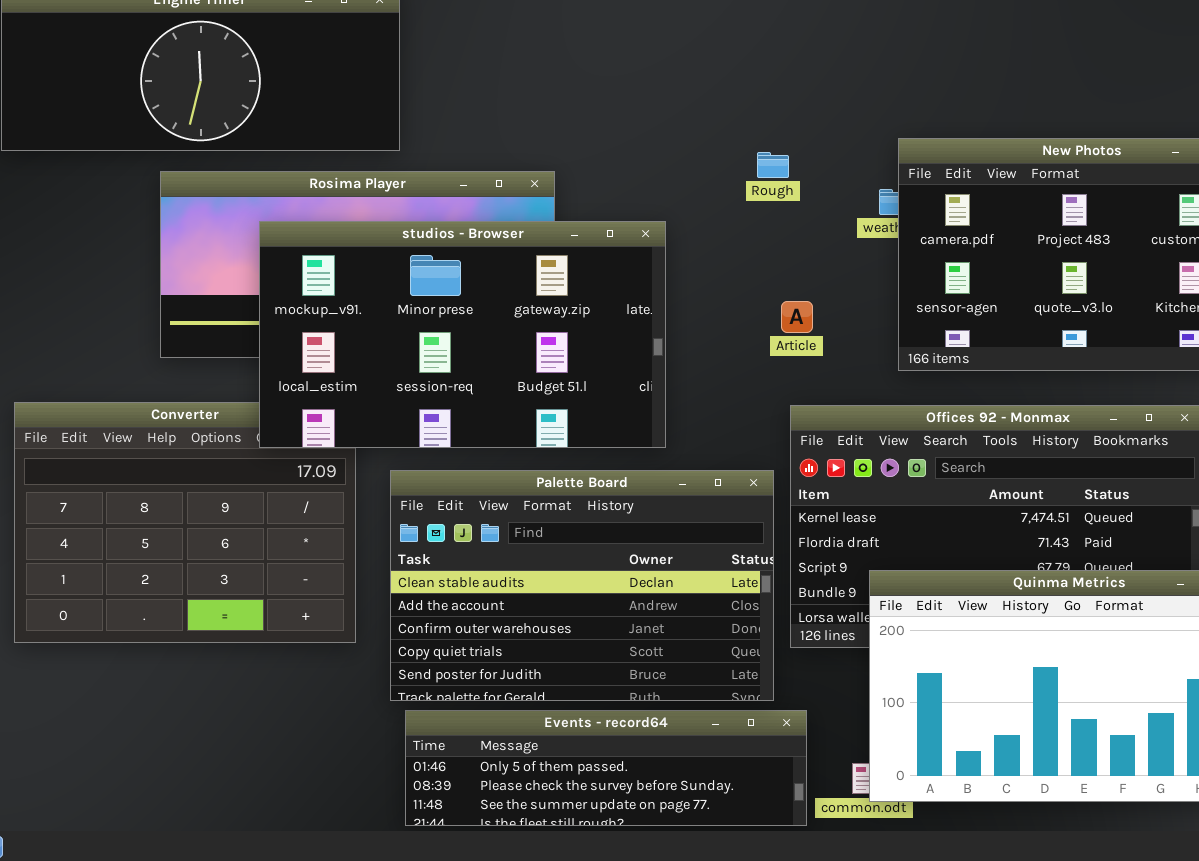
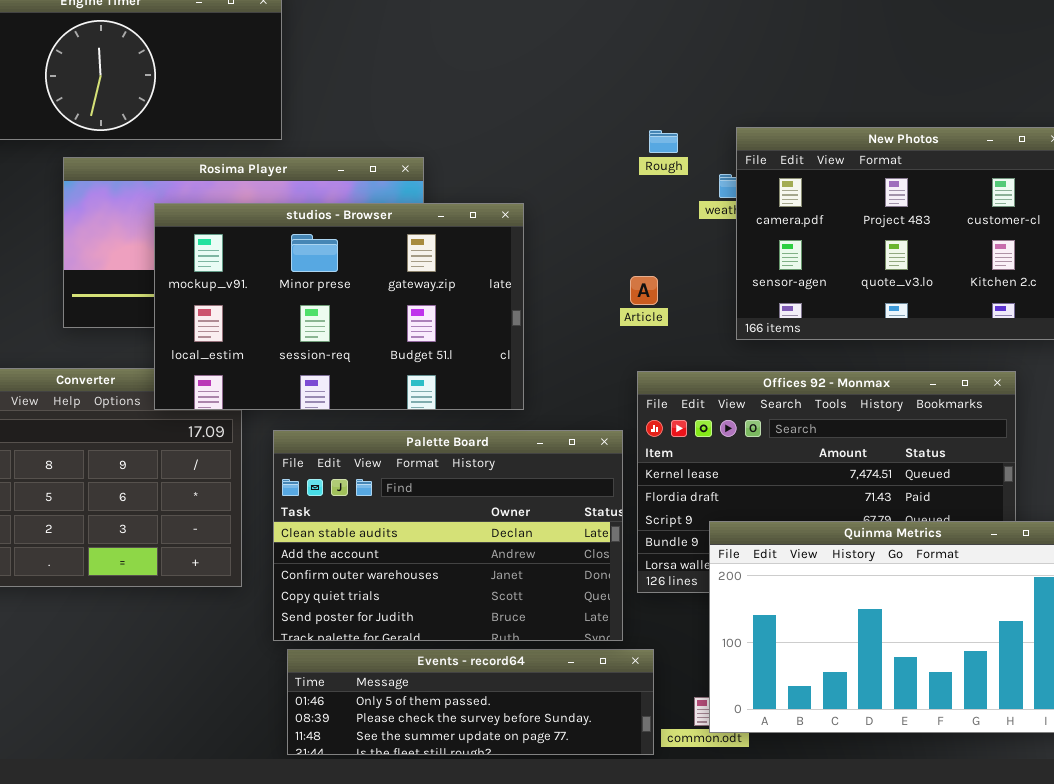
Rough: [757,152,789,178] -> [649,130,678,153], moved

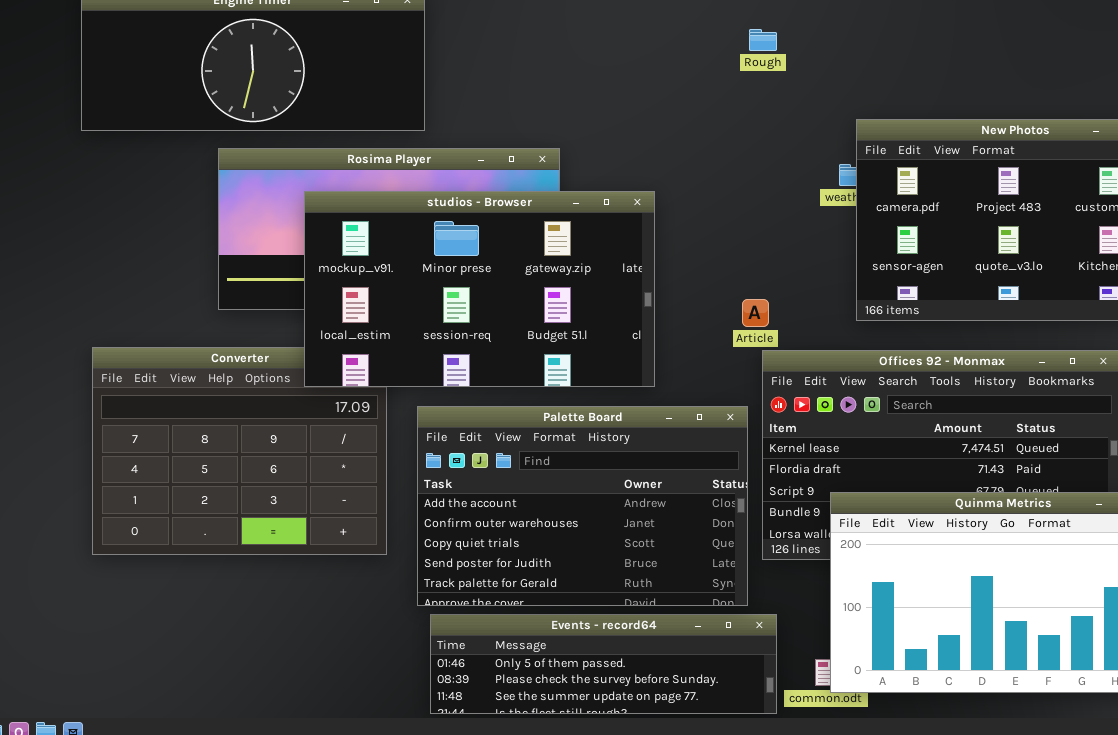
Rough: [649,130,678,153] -> [749,29,777,51], moved
Article: [630,276,658,305] -> [742,299,769,327], moved
Palette Board: [273,430,623,641] -> [417,406,748,606], scrolled down 1 row

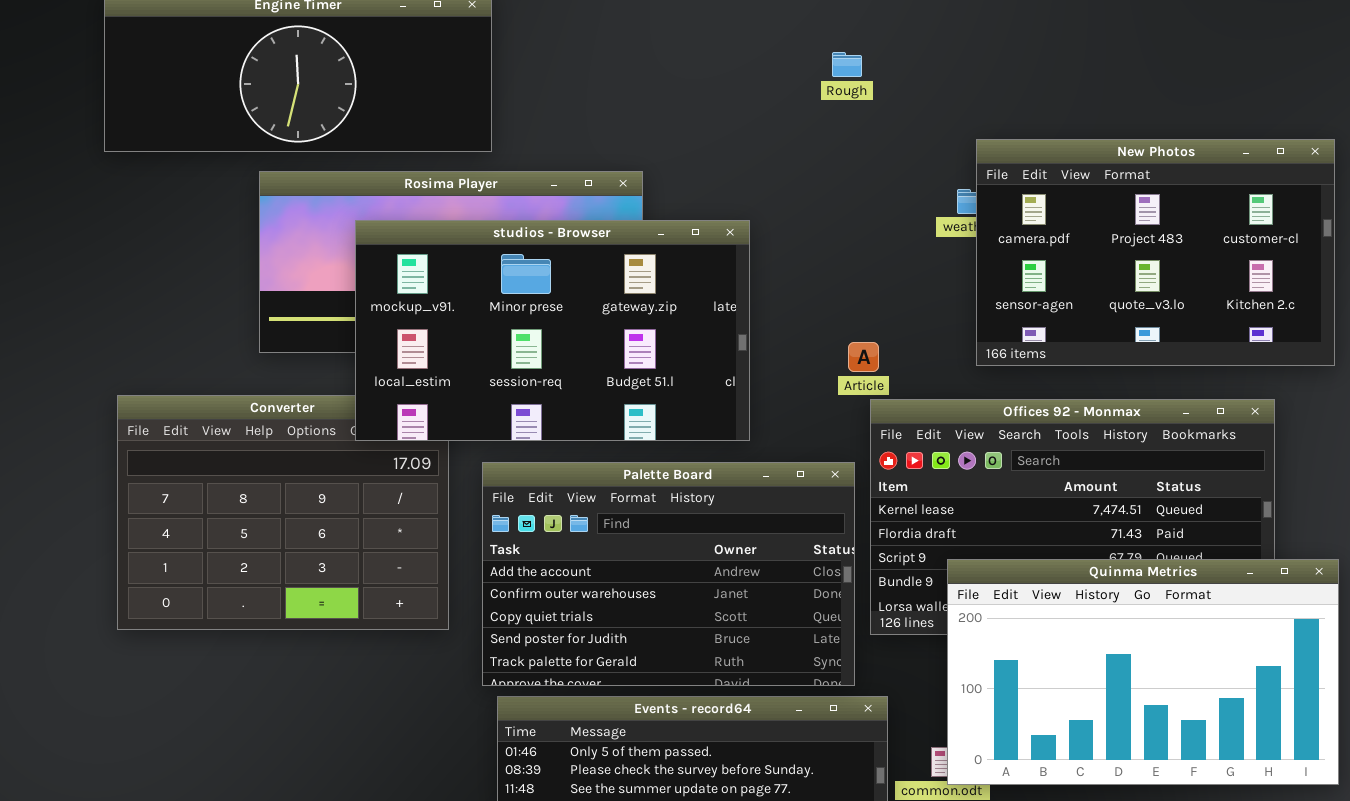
Rough: [749,29,777,51] -> [832,52,862,77], moved

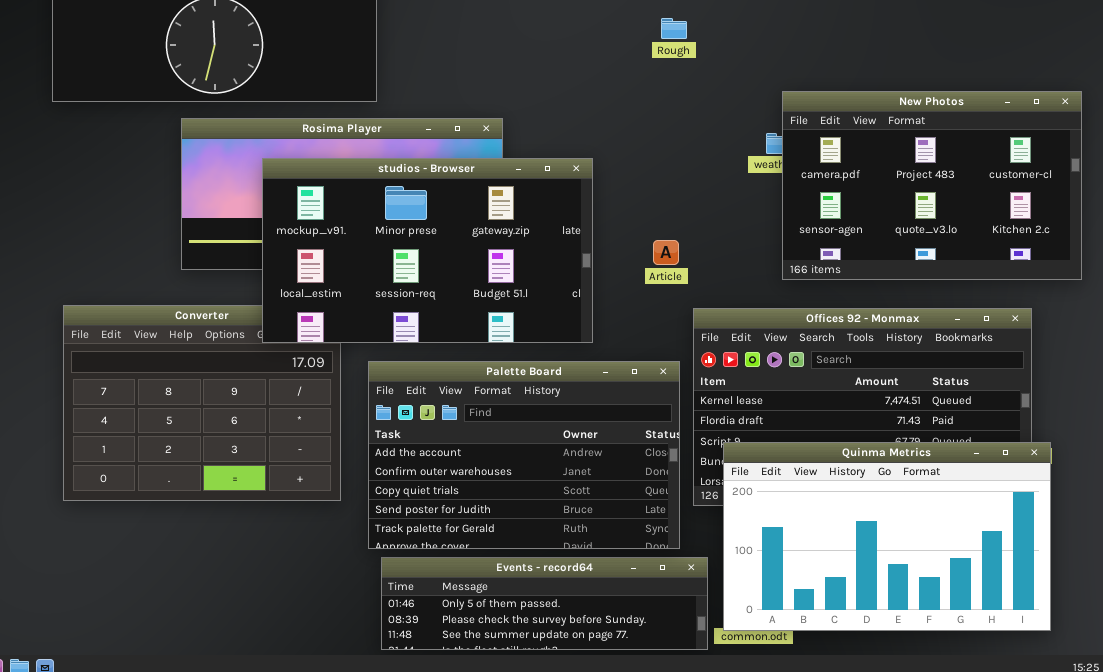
Article: [848,342,879,372] -> [653,240,679,265], moved
Quinma Metrics: [947,559,1339,785] -> [723,442,1051,631], moved

